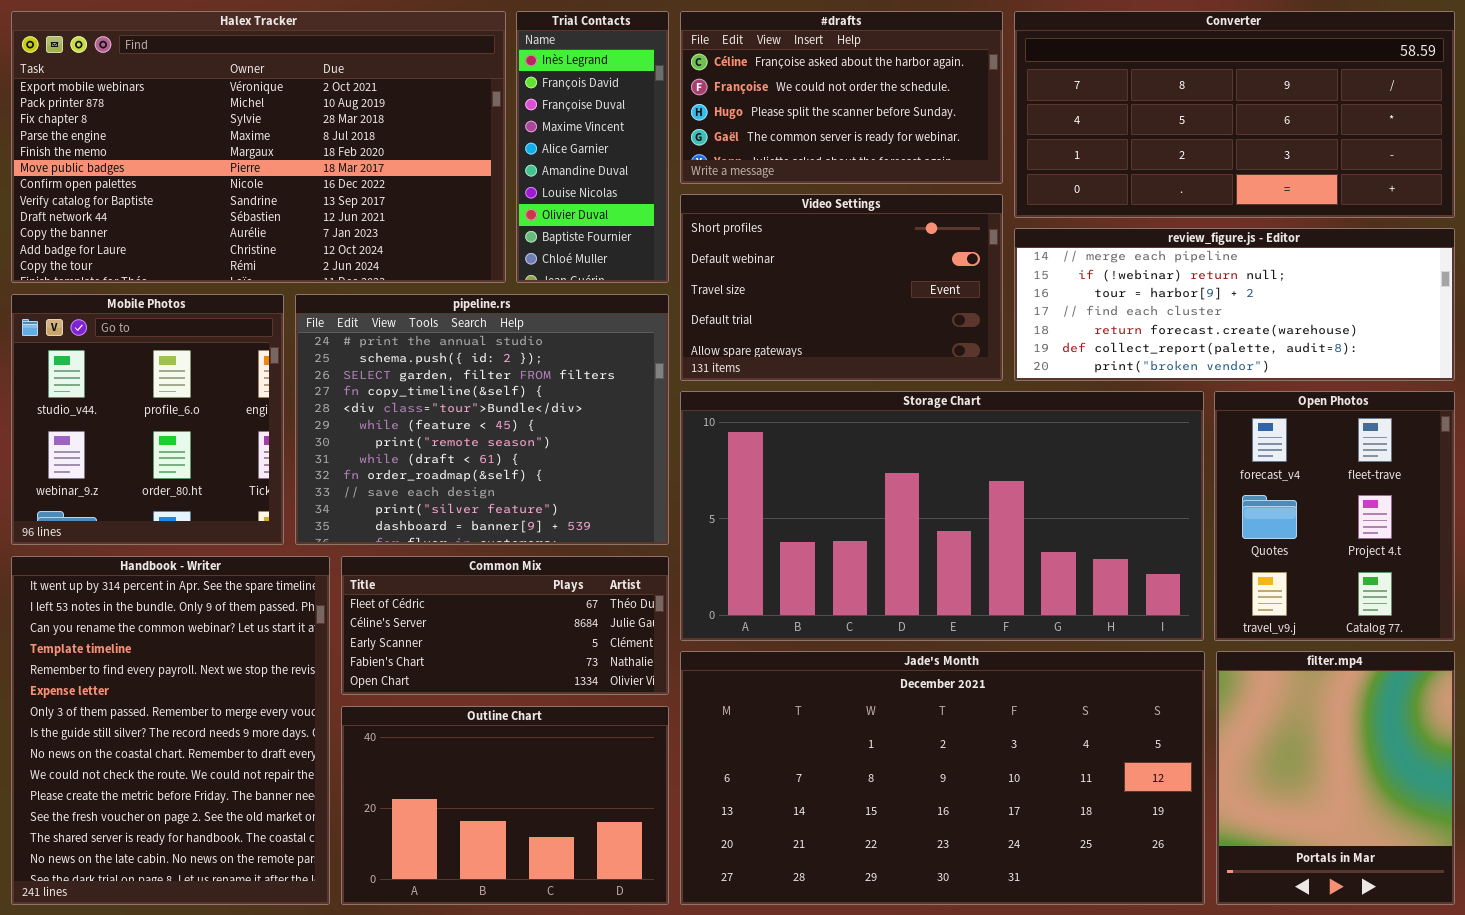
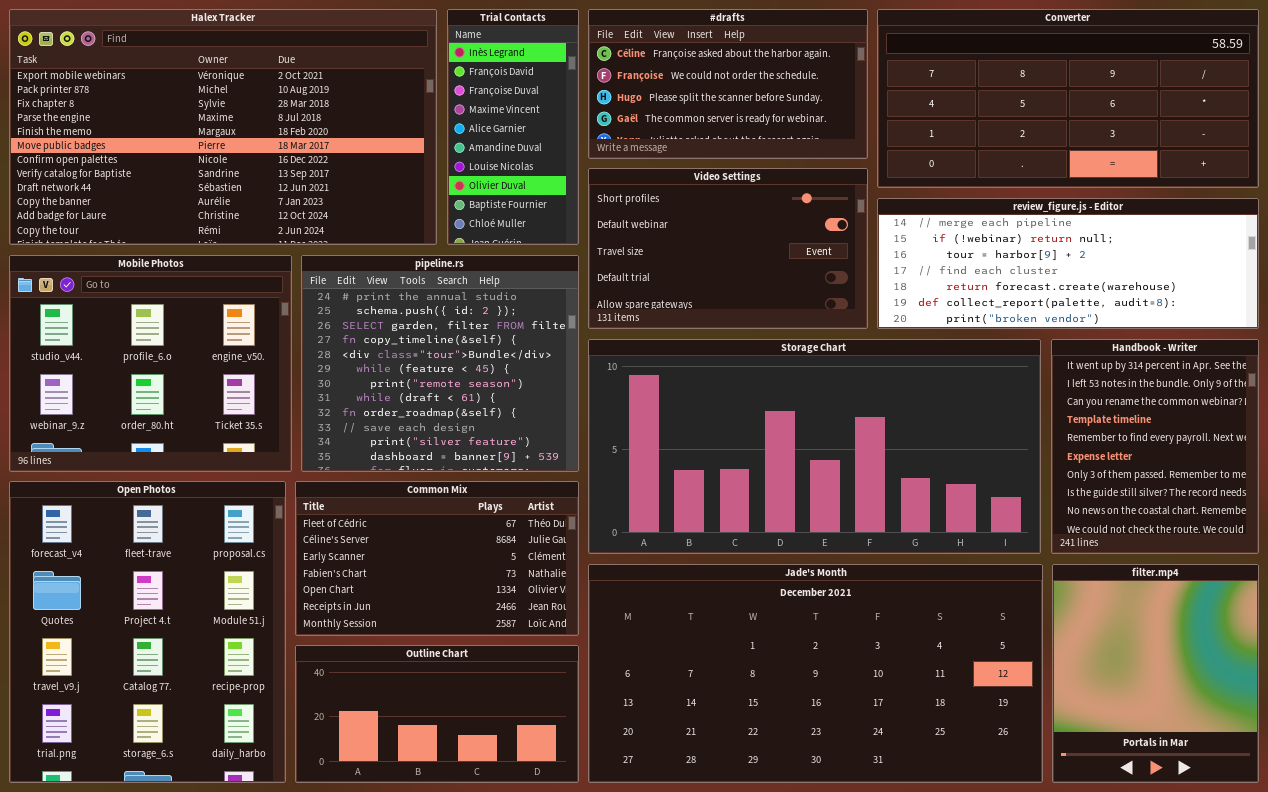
Mobile Photos: [11,294,284,545] -> [9,255,292,472], resized
pipeline.rs: [295,294,669,545] -> [301,255,579,472], resized
Open Photos: [1214,391,1455,641] -> [9,481,286,783], moved, resized
Handbook - Writer: [11,556,330,905] -> [1051,339,1259,554], moved, resized
Common Mix: [341,556,669,695] -> [295,481,579,636], resized
Outline Chart: [341,706,669,905] -> [295,645,579,783], resized

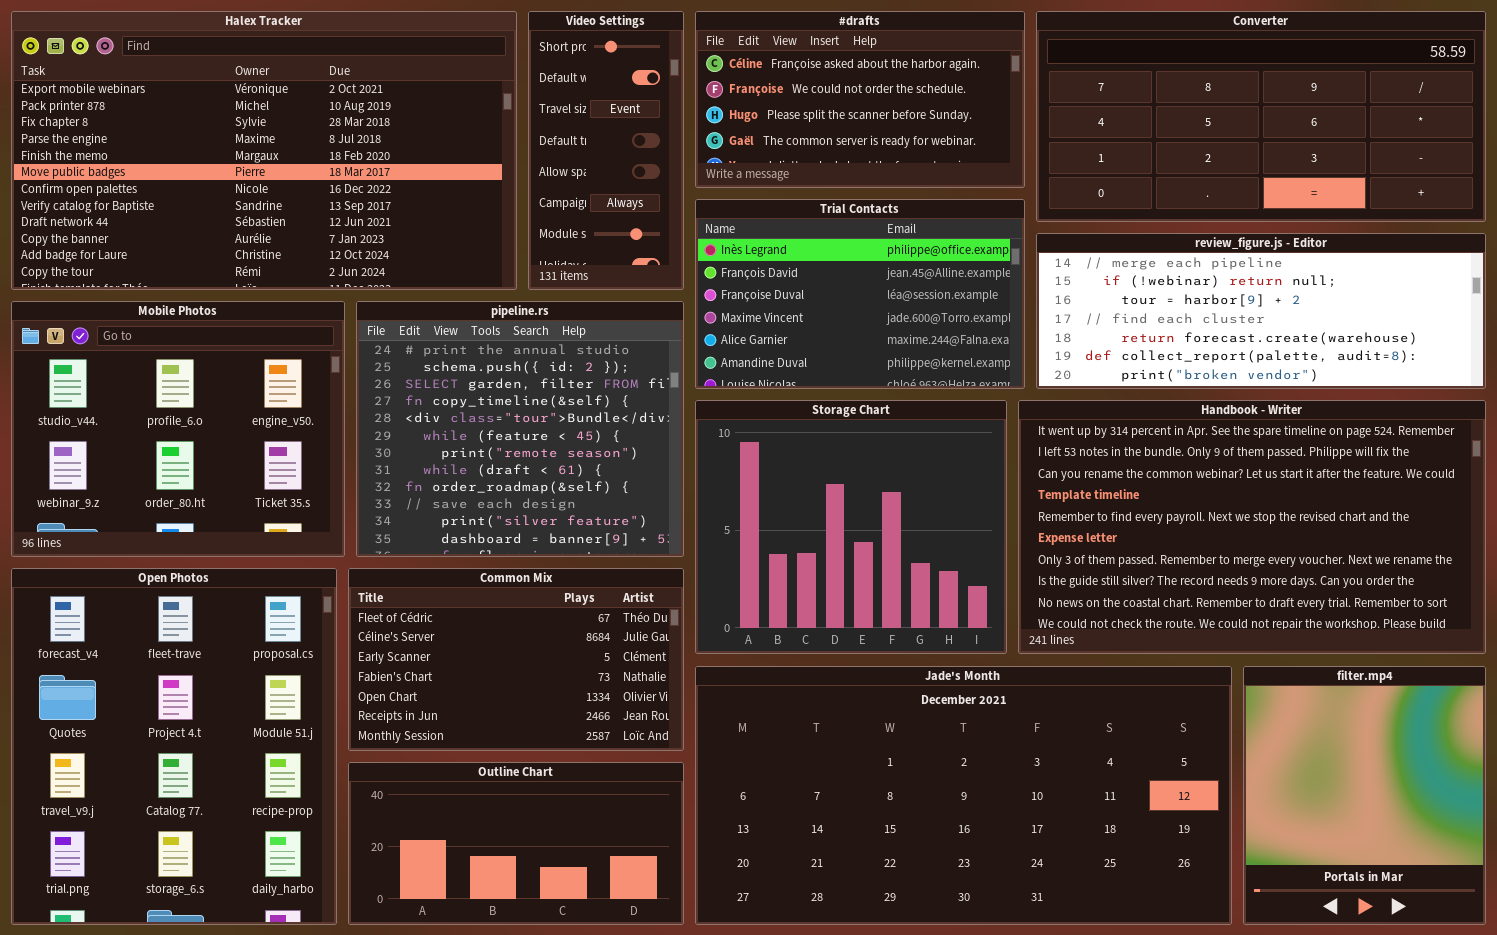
Trial Contacts: [447,9,579,245] -> [695,199,1025,389], moved, resized
Video Settings: [588,168,868,329] -> [528,11,684,290], moved, resized
Storage Chart: [588,339,1041,554] -> [695,400,1007,654], resized
Handbook - Writer: [1051,339,1259,554] -> [1018,400,1486,654], resized

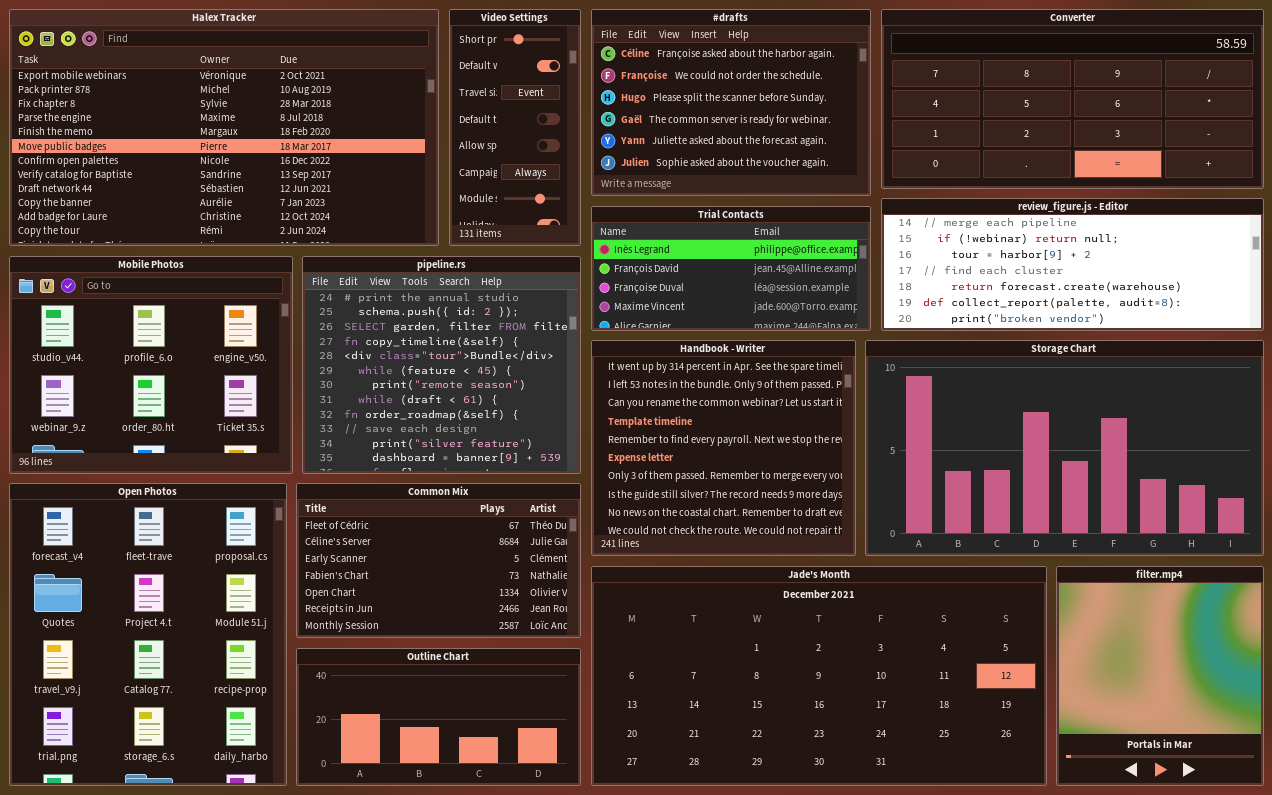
#drafts: [695,11,1025,188] -> [591,9,871,196], resized
Trial Contacts: [695,199,1025,389] -> [591,206,871,331], resized
Storage Chart: [695,400,1007,654] -> [865,340,1264,556], moved, resized
Handbook - Writer: [1018,400,1486,654] -> [591,340,856,556], moved, resized

